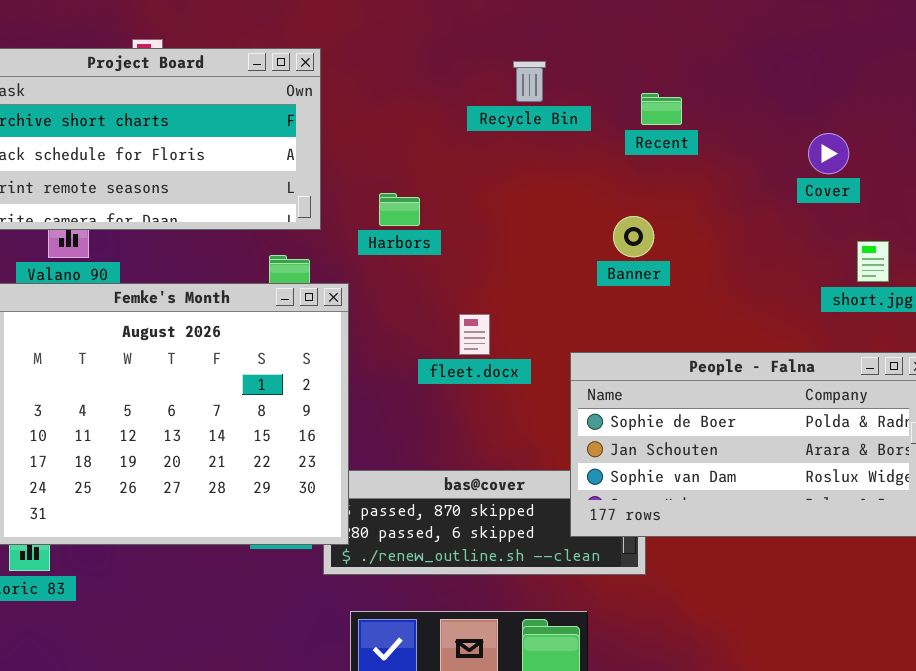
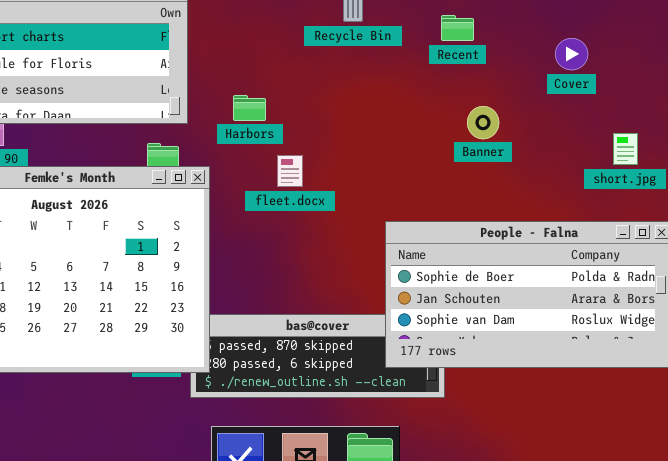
Cover: [808,133,849,174] -> [555,38,588,70], moved
Banner: [613,216,654,257] -> [467,106,499,139], moved
fleet.docx: [459,314,490,355] -> [277,155,303,187], moved

